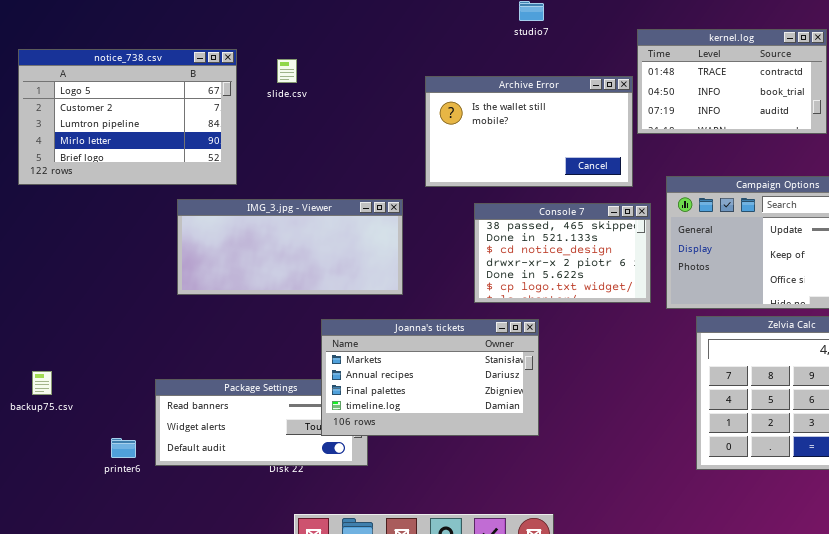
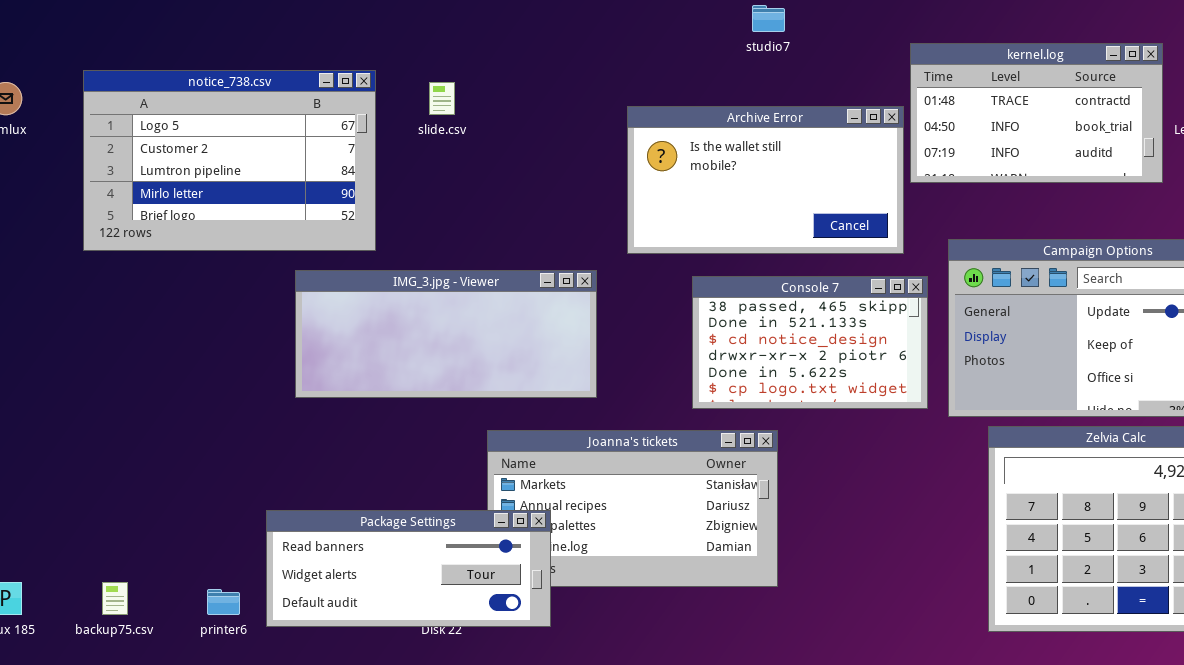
backup75.csv: [32,371,52,395] -> [102,582,128,615], moved
Package Settings: [155,379,368,466] -> [266,510,551,627], raised

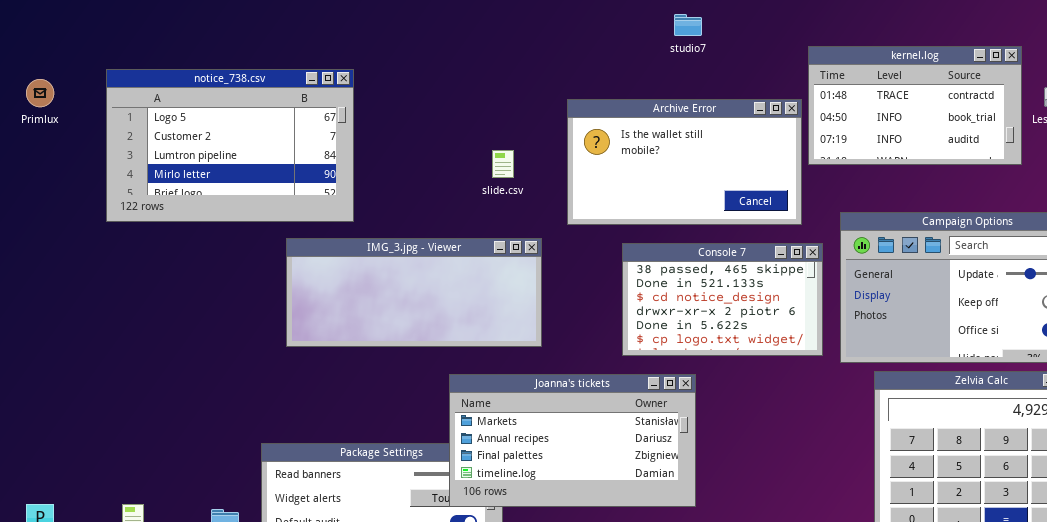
slide.csv: [429,82,455,115] -> [492,150,514,178], moved
Joanna's tickets: [487,430,778,587] -> [449,374,696,507], raised

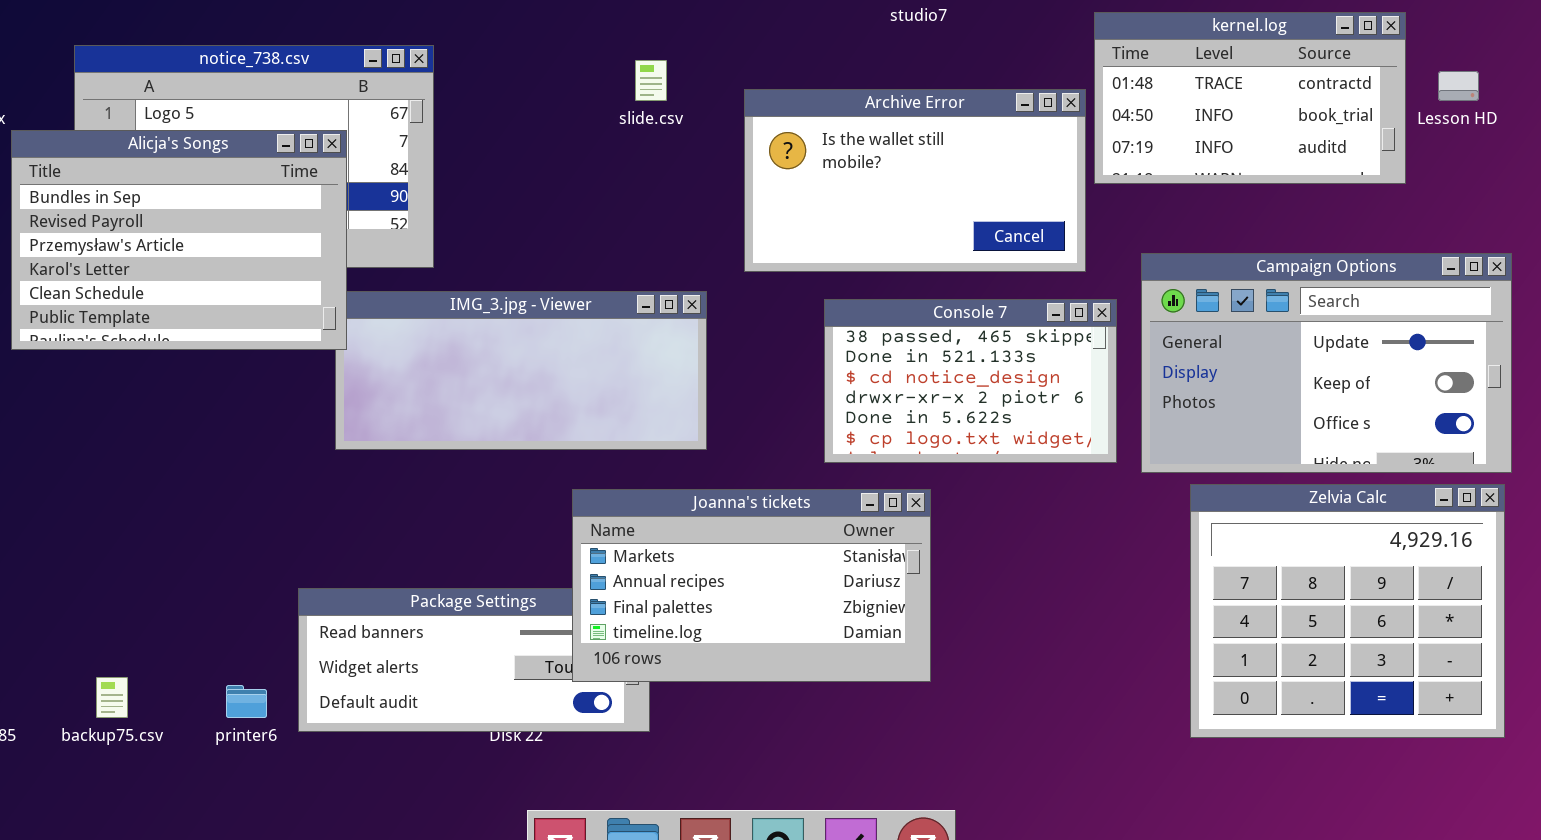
Alicja's Songs: none -> [11,130,347,350], opened
slide.csv: [492,150,514,178] -> [635,60,667,101], moved

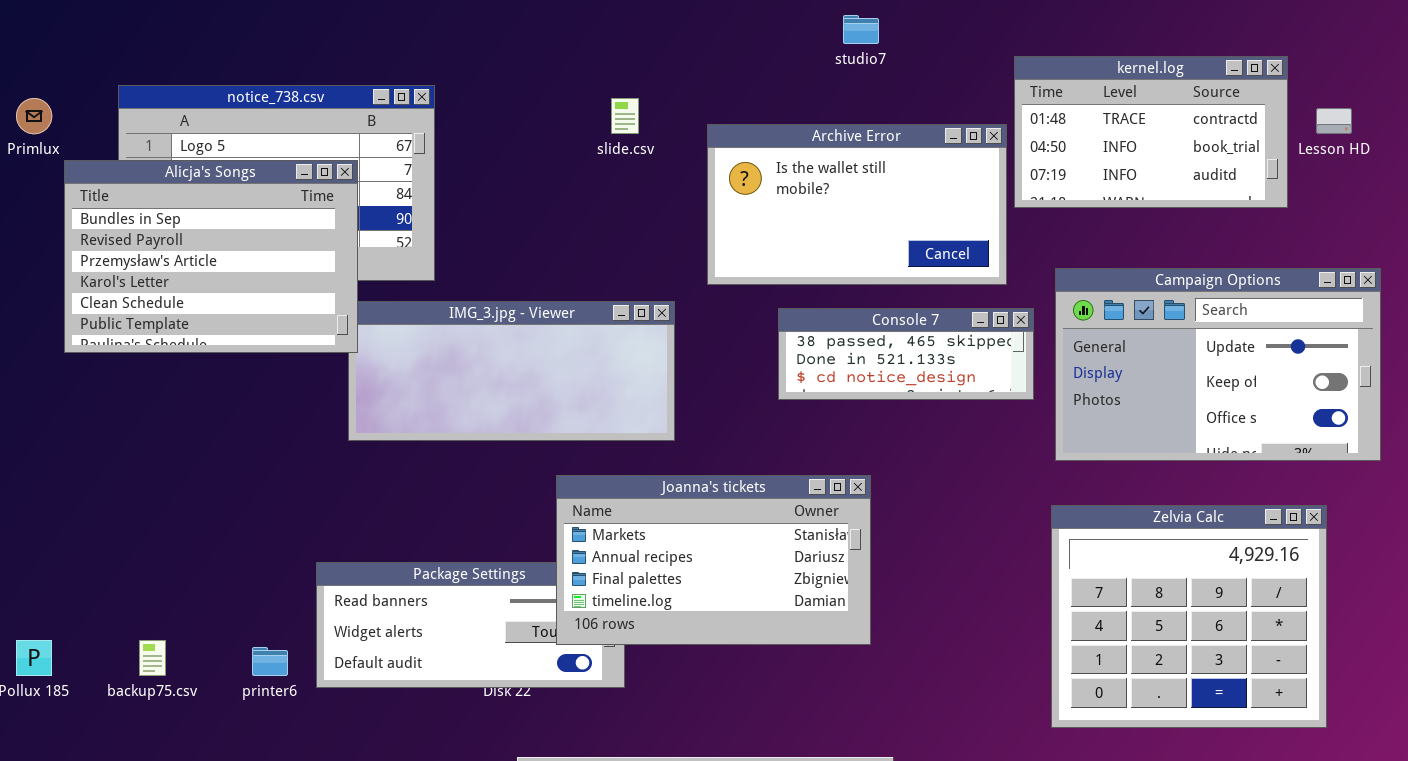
Console 7: [824,299,1117,463] -> [778,308,1034,400], resized
Zelvia Calc: [1190,484,1505,738] -> [1051,505,1327,728], moved

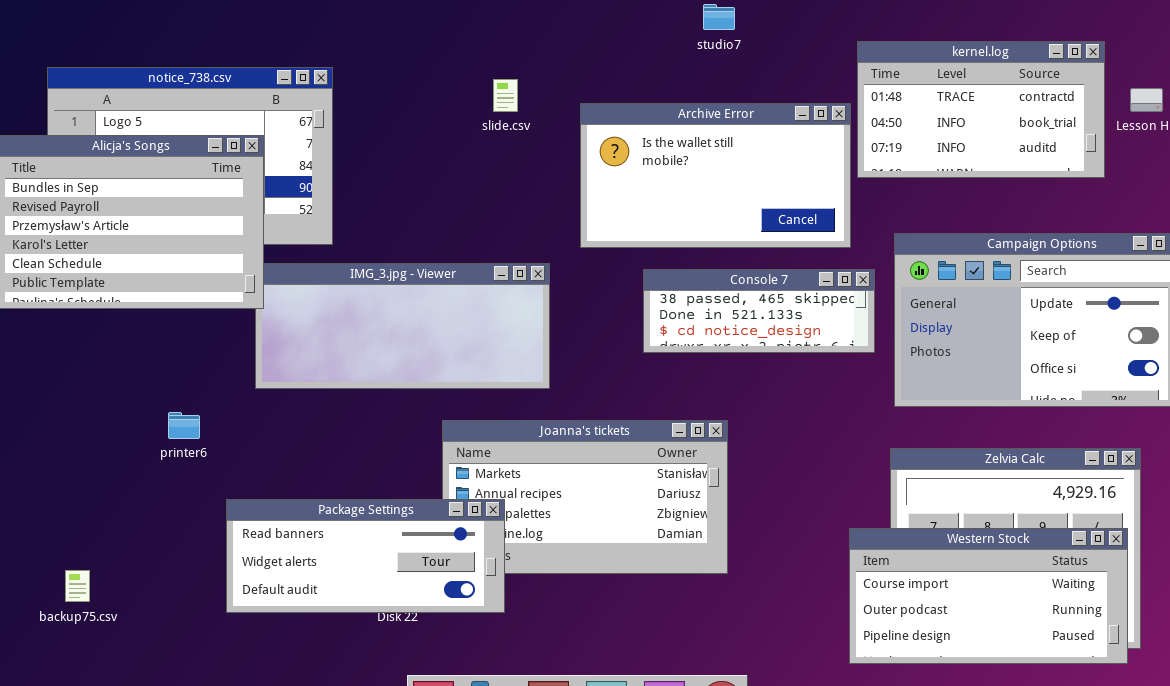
Package Settings: [316,562,625,688] -> [226,499,505,613], raised
Western Stock: none -> [849,528,1128,664], opened
printer6: [252,647,288,676] -> [168,412,200,439], moved

